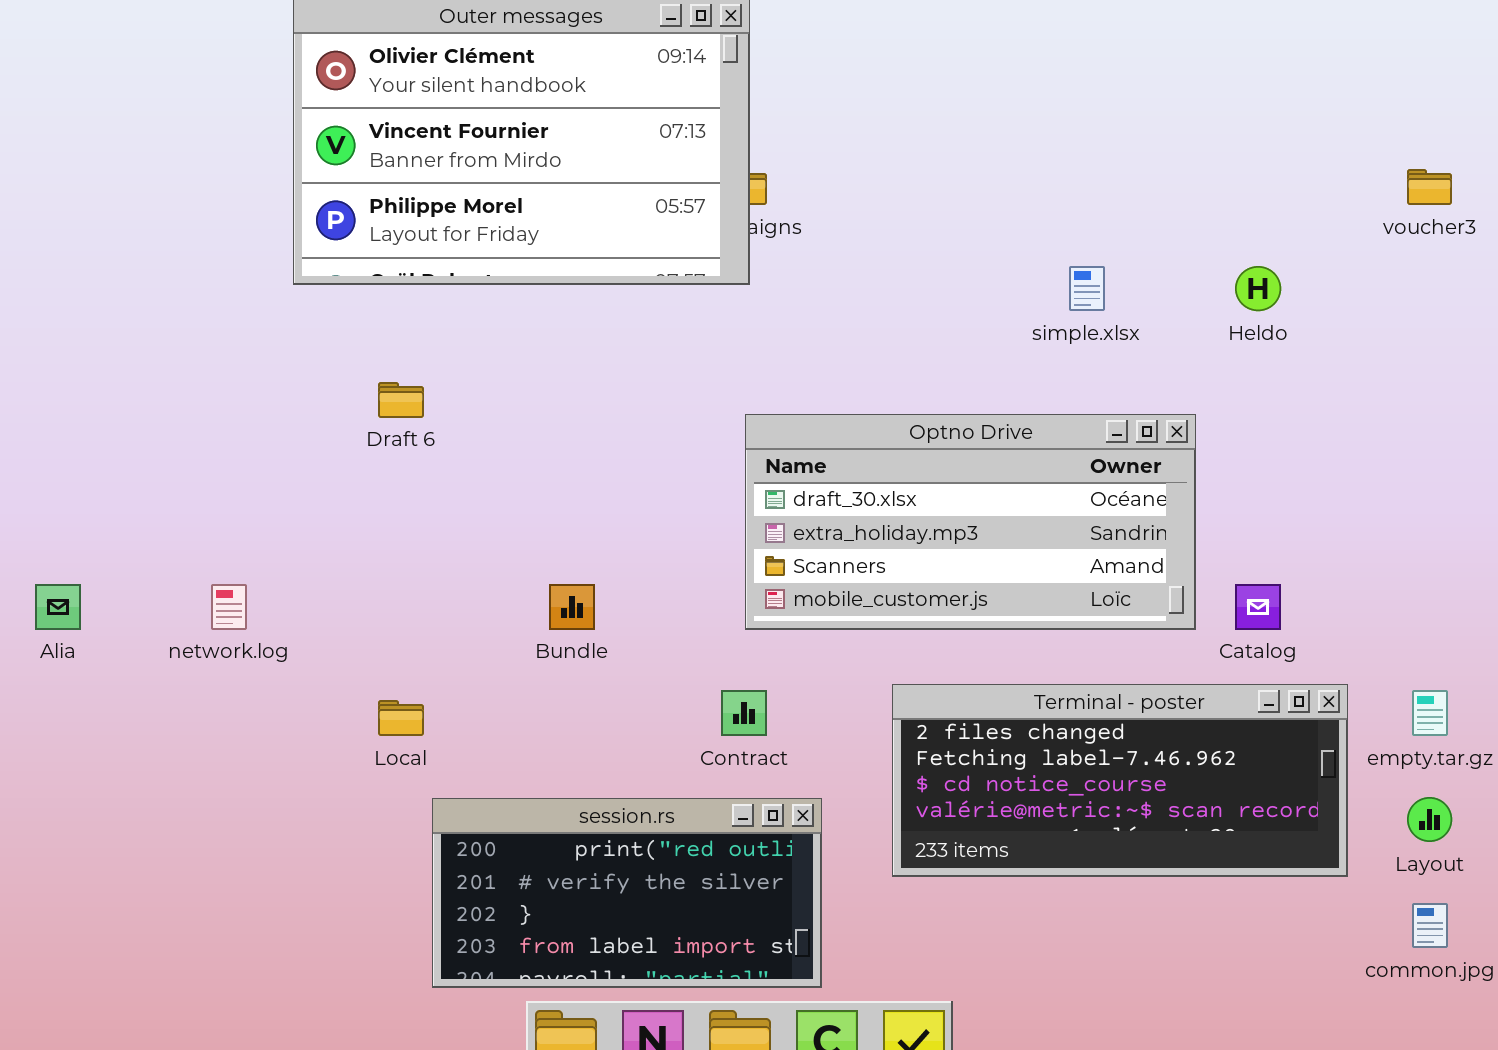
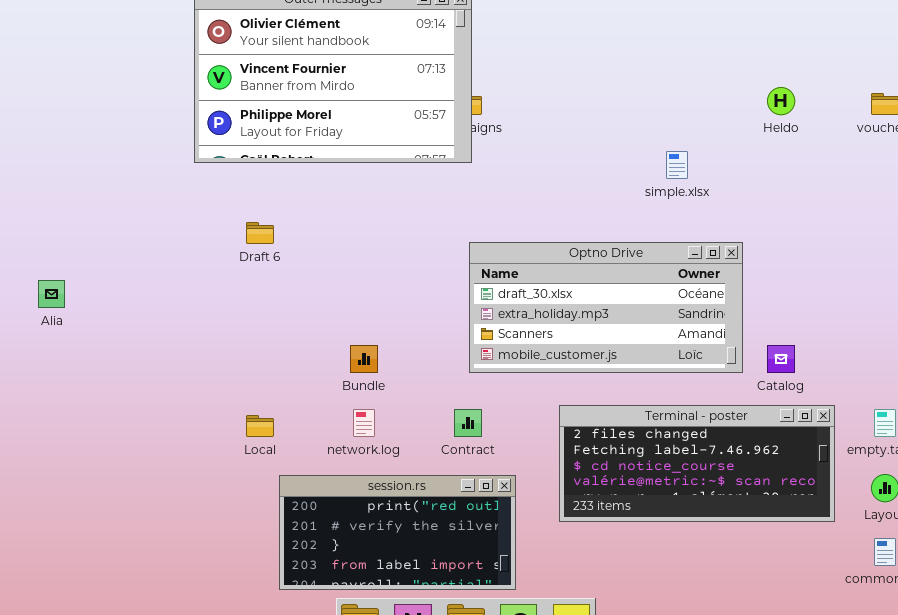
Heldo: [1235,266,1281,311] -> [767,87,795,115], moved
Alia: [35,584,81,630] -> [38,280,65,308], moved
network.log: [211,584,247,630] -> [353,409,375,437], moved

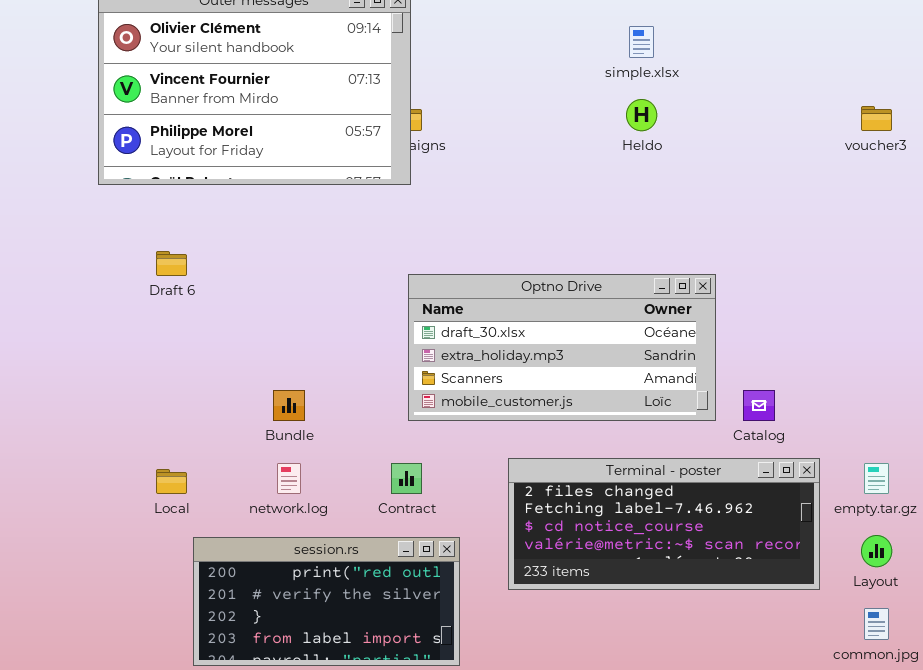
Heldo: [767,87,795,115] -> [626,99,657,131], moved
simple.xlsx: [666,151,688,179] -> [629,26,654,58], moved

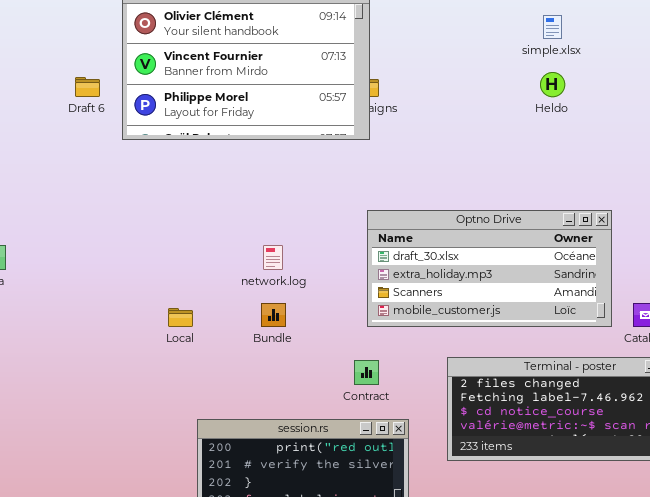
Draft 6: [156,251,187,276] -> [75,77,100,97], moved
network.log: [277,463,301,494] -> [263,245,283,270], moved
Local: [156,469,187,494] -> [168,308,193,327], moved

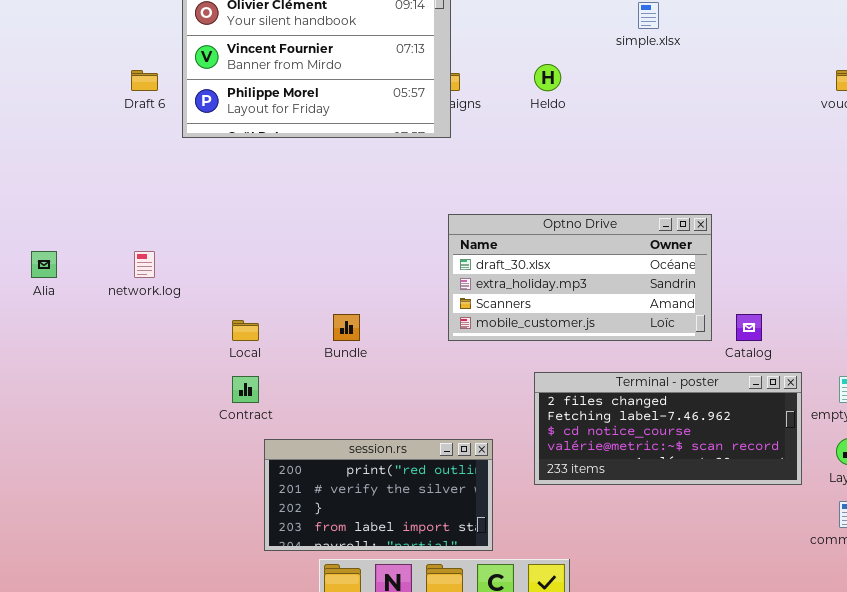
Heldo: [540,72,565,97] -> [534,64,561,91], moved
network.log: [263,245,283,270] -> [134,251,155,278], moved
Contract: [354,360,379,385] -> [232,376,259,403], moved

